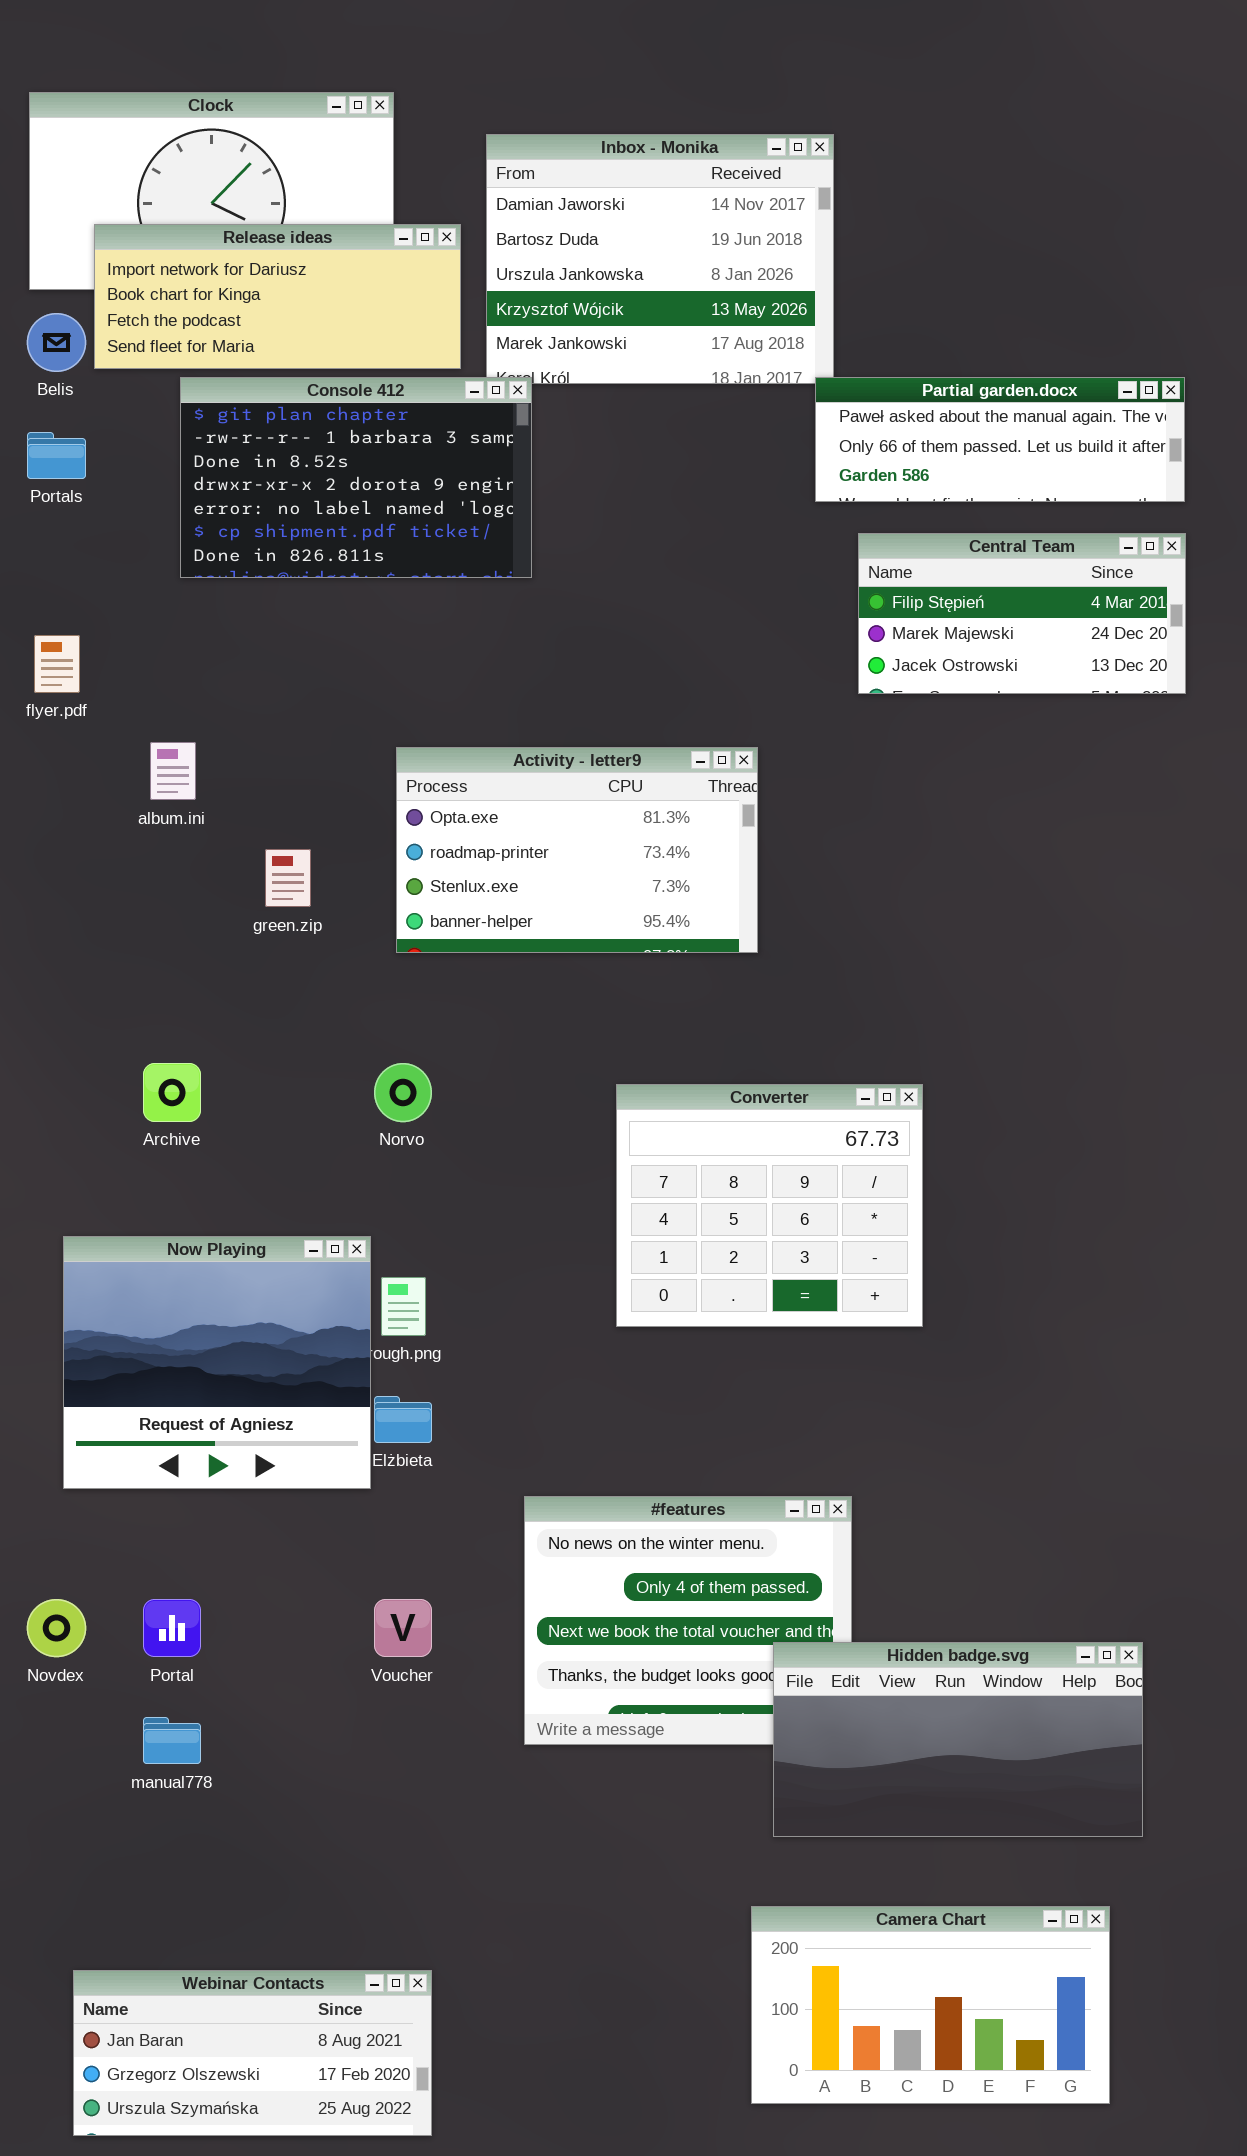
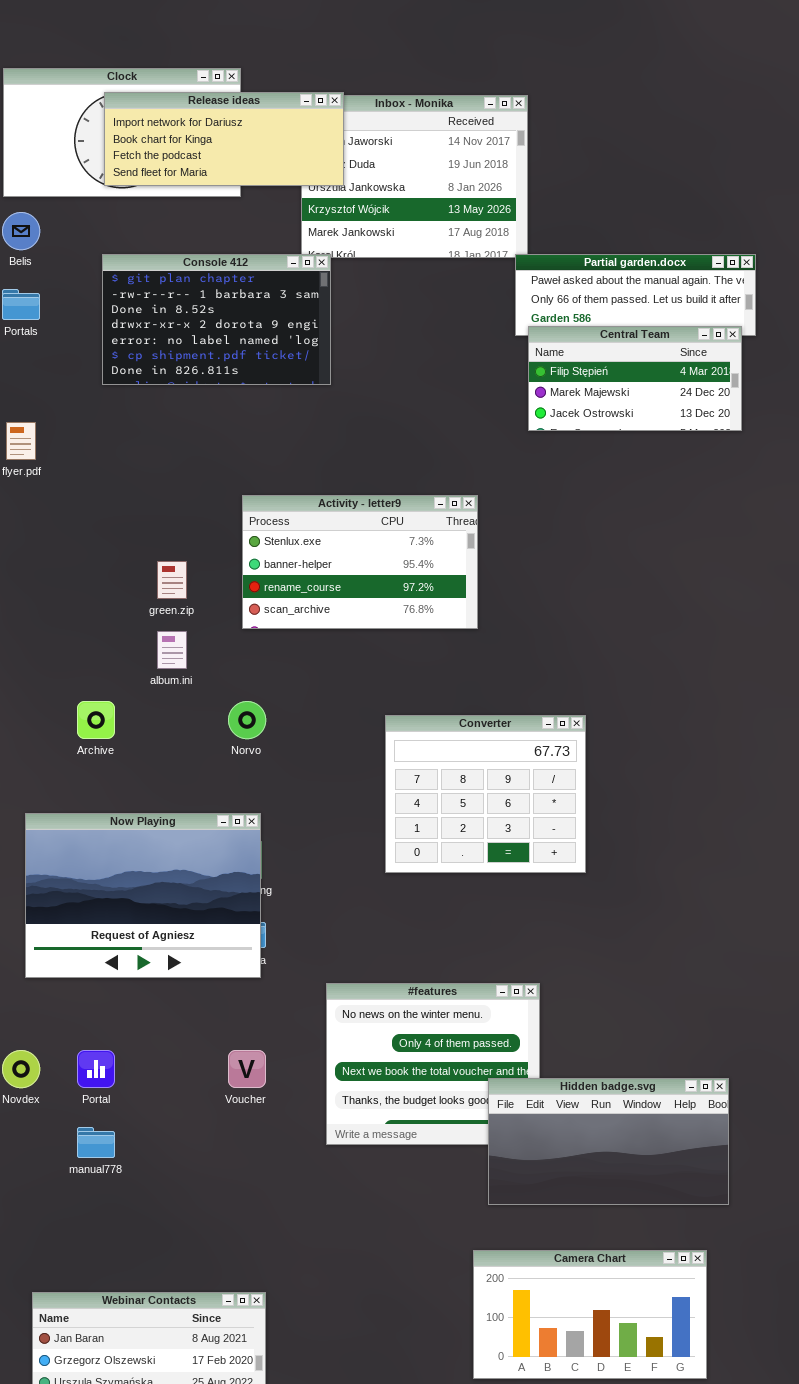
Release ideas: [94,224,461,369] -> [104,92,344,186], moved
Central Team: [858,533,1186,694] -> [528,326,742,431], moved
album.ini: [150,742,196,800] -> [157,631,187,669], moved
Activity - letter9: [396,747,758,953] -> [242,495,478,629], scrolled down 2 rows
Now Playing: [63,1236,371,1489] -> [25,813,261,978], resized

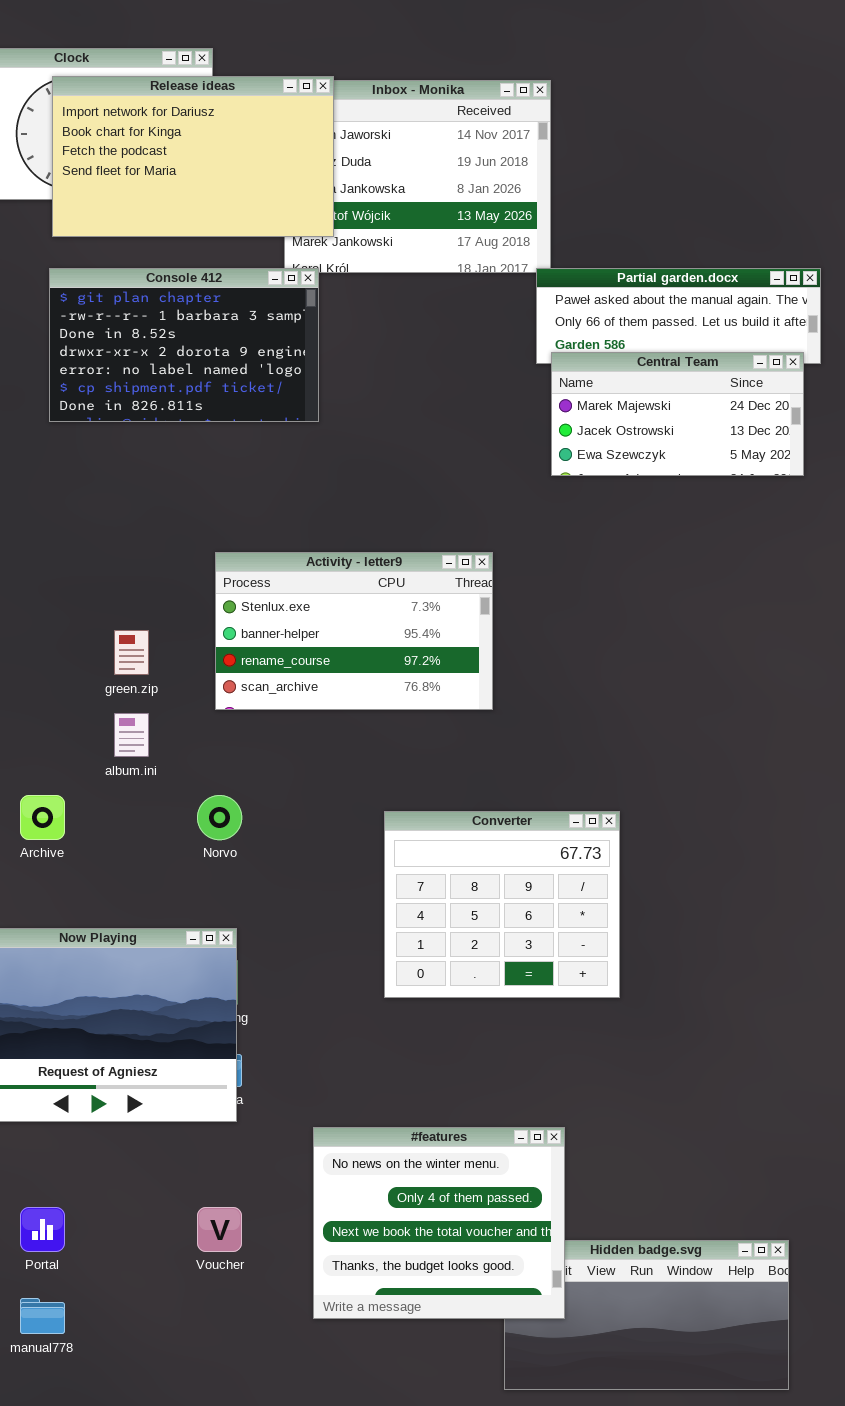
Release ideas: [104,92,344,186] -> [52,76,334,237], resized
Central Team: [528,326,742,431] -> [551,352,804,476], scrolled down 1 row
#features: [326,983,540,1145] -> [313,1127,565,1319], raised

